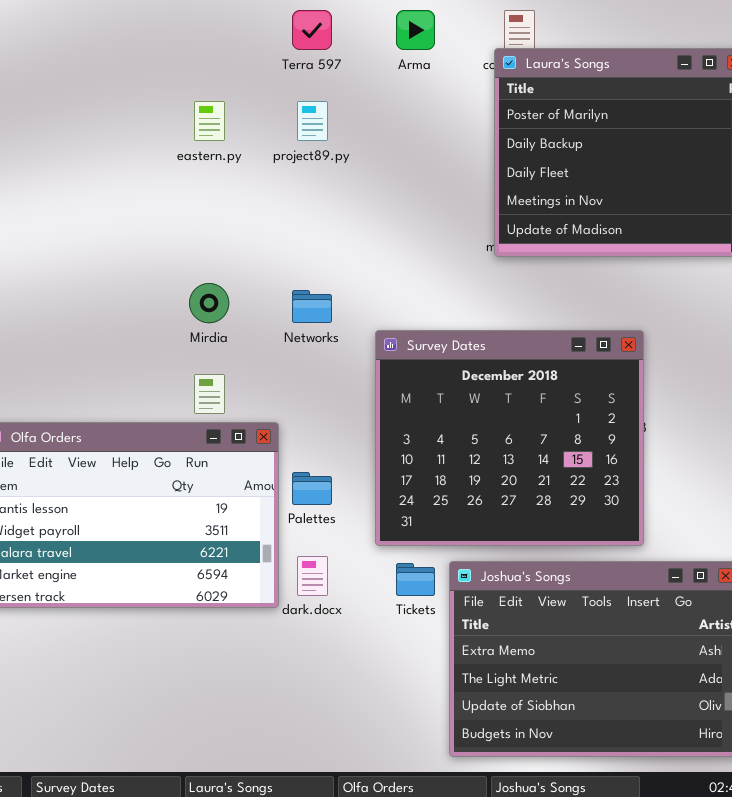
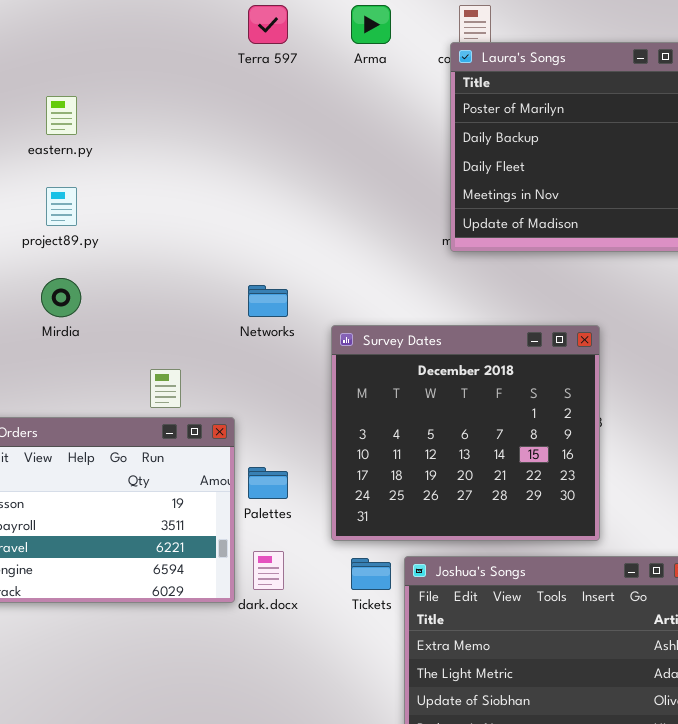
eastern.py: [194,101,225,141] -> [46,96,77,135], moved
project89.py: [297,101,328,141] -> [46,187,77,226], moved
Mirdia: [189,283,229,323] -> [41,278,81,317], moved

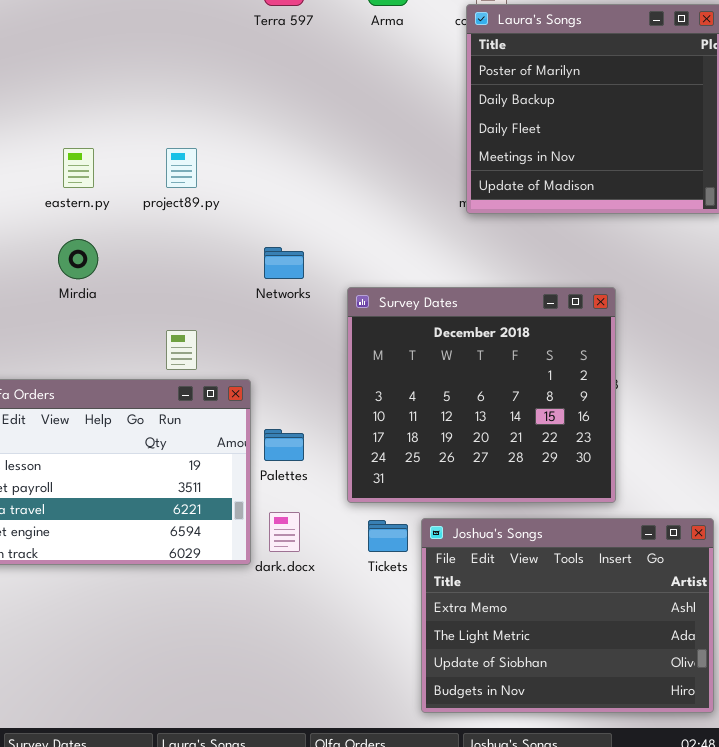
eastern.py: [46,96,77,135] -> [63,148,94,188], moved
project89.py: [46,187,77,226] -> [166,148,197,188], moved

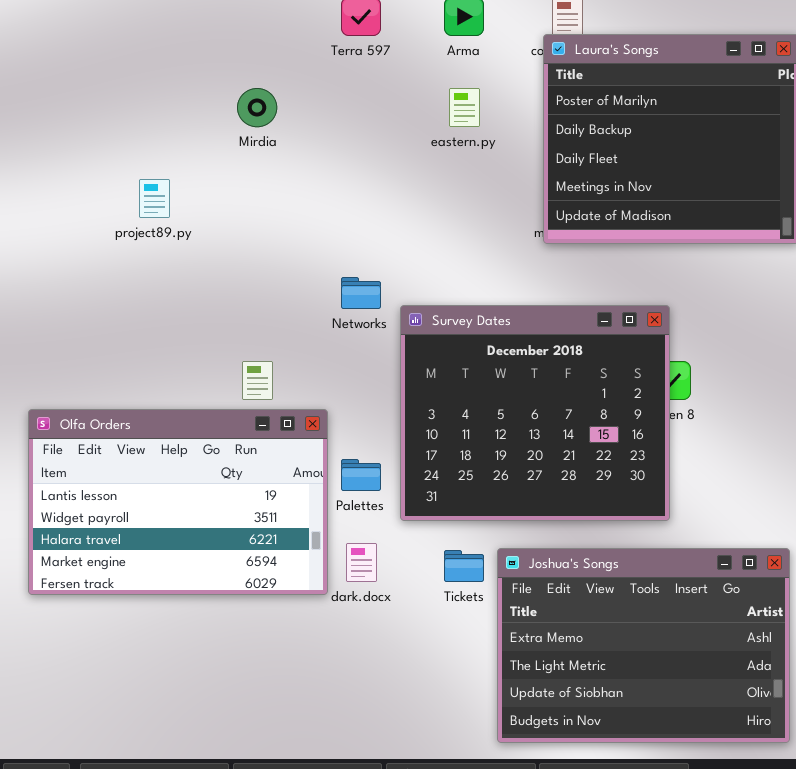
eastern.py: [63,148,94,188] -> [449,88,480,127], moved
project89.py: [166,148,197,188] -> [139,179,170,218], moved
Mirdia: [58,239,98,279] -> [237,88,277,127], moved
Survey Dates: [347,287,616,503] -> [400,305,670,521], moved

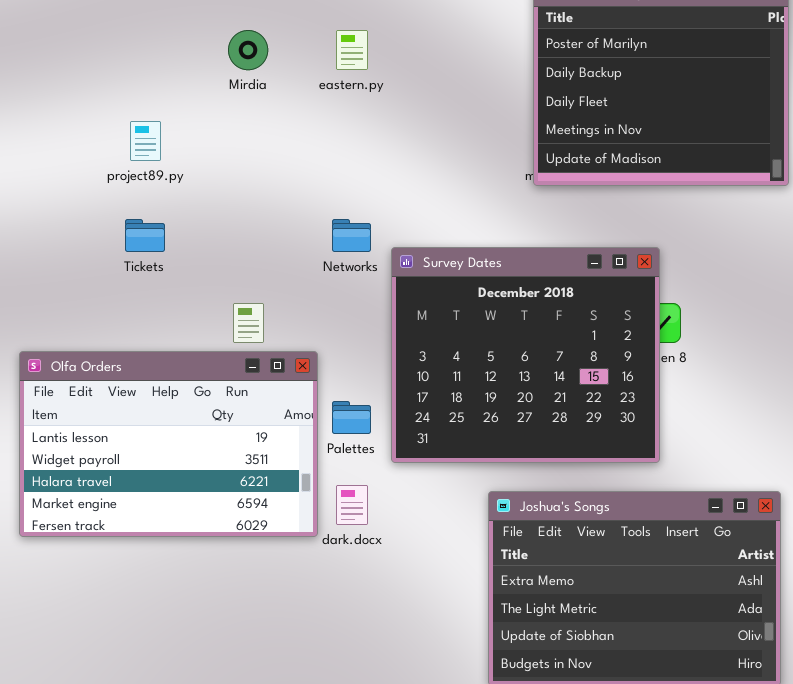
eastern.py: [449,88,480,127] -> [336,30,368,70], moved
Tickets: [444,550,484,582] -> [125,219,165,252], moved

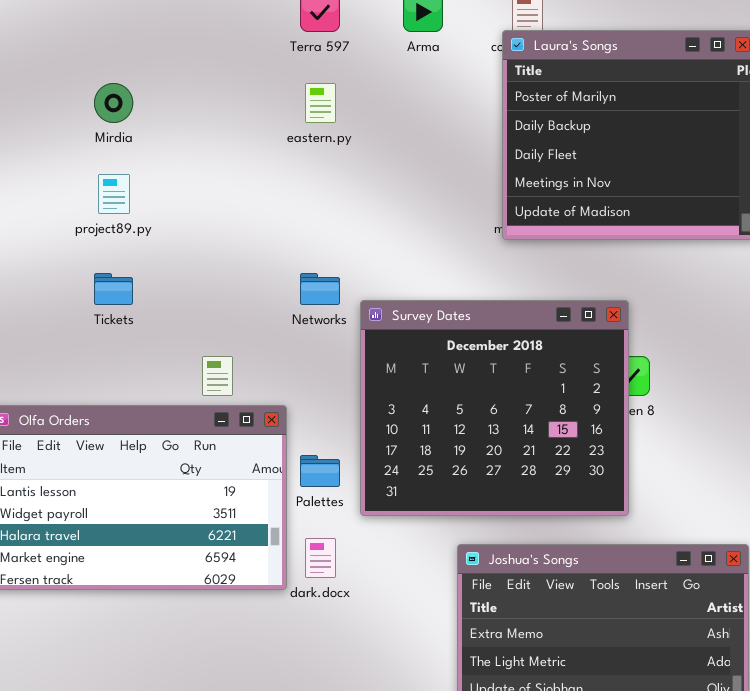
Mirdia: [228,30,268,70] -> [94,83,133,123], moved

